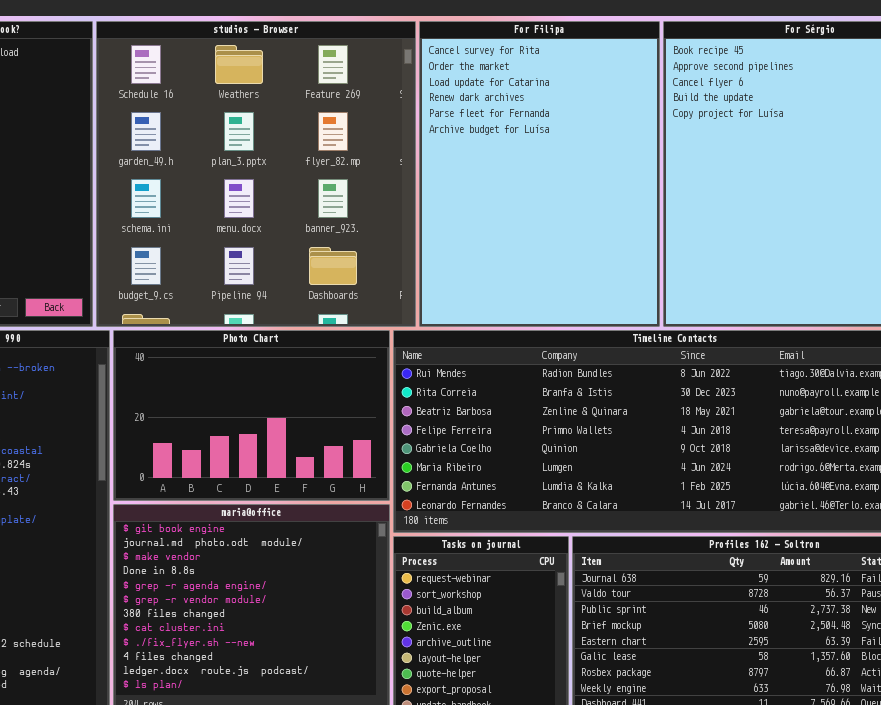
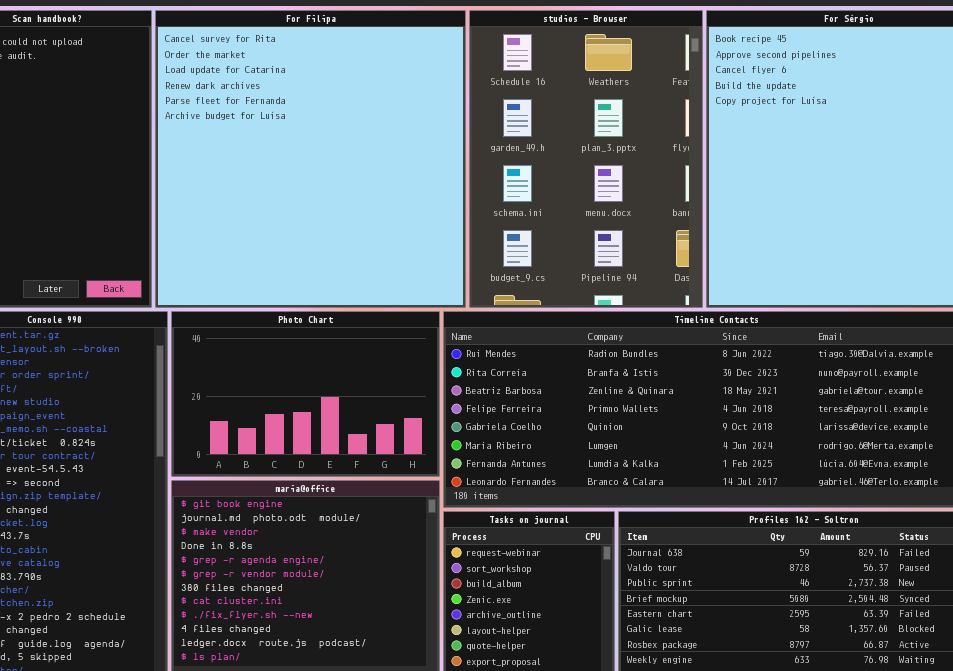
studios - Browser: [96,21,416,327] -> [469,10,703,308], moved, resized
For Filipa: [419,21,660,327] -> [155,10,466,308], moved, resized

